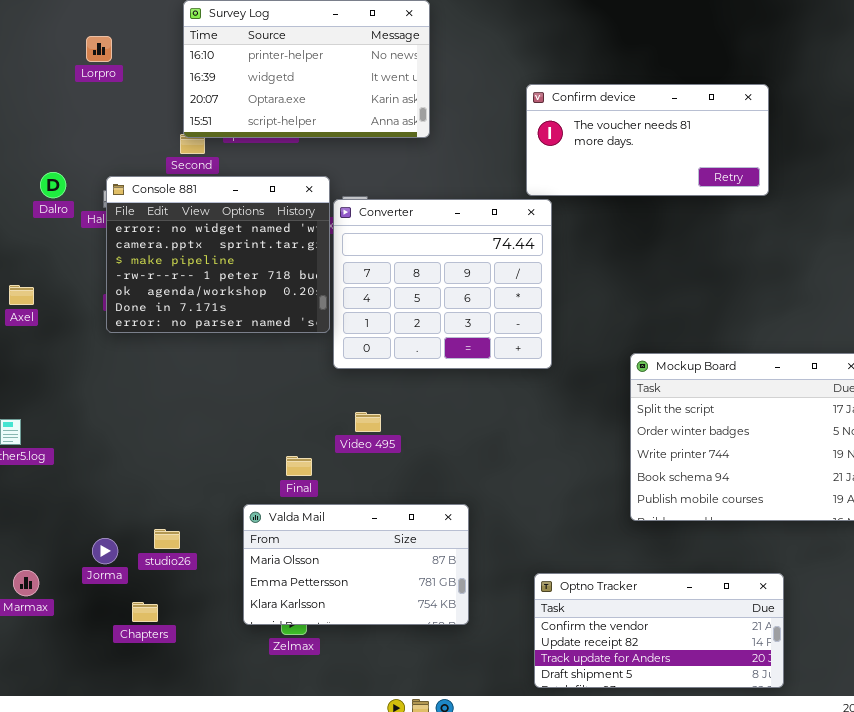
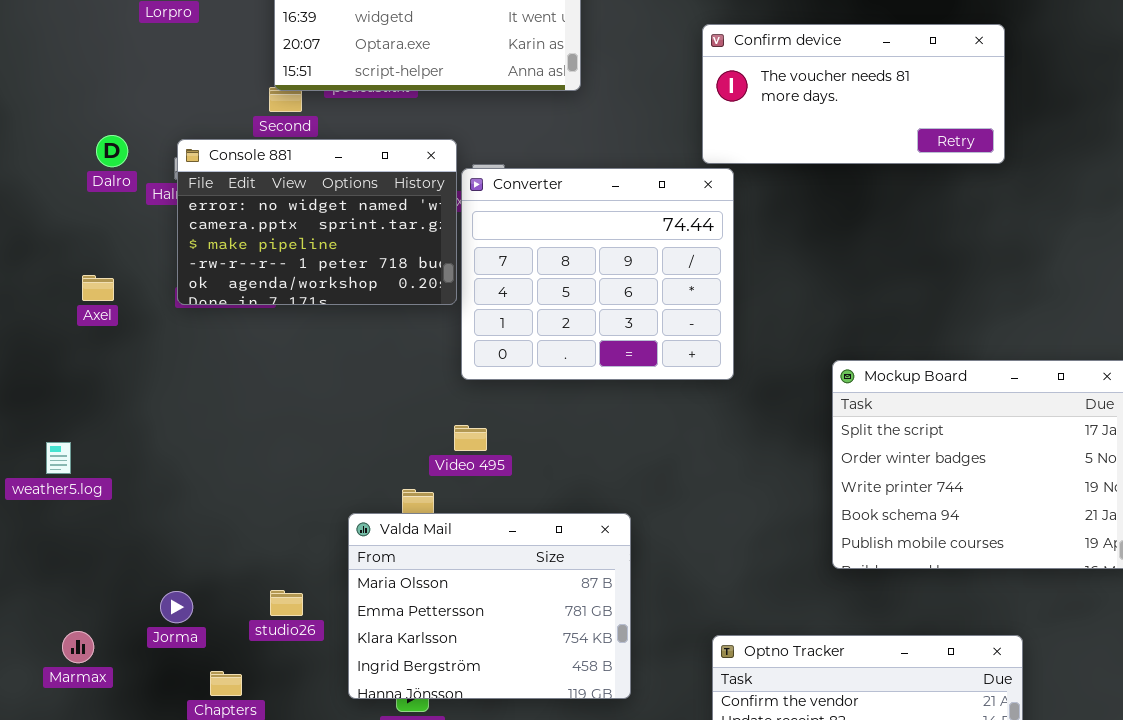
Console 881: [106,176,330,333] -> [177,139,457,305], resized
Axel: [9,285,34,305] -> [82,275,114,301], moved
Video 495: [355,412,381,432] -> [454,425,487,451], moved
Valda Mail: [243,504,469,625] -> [348,513,631,699], resized
studio26: [154,529,180,549] -> [270,590,303,616], moved

